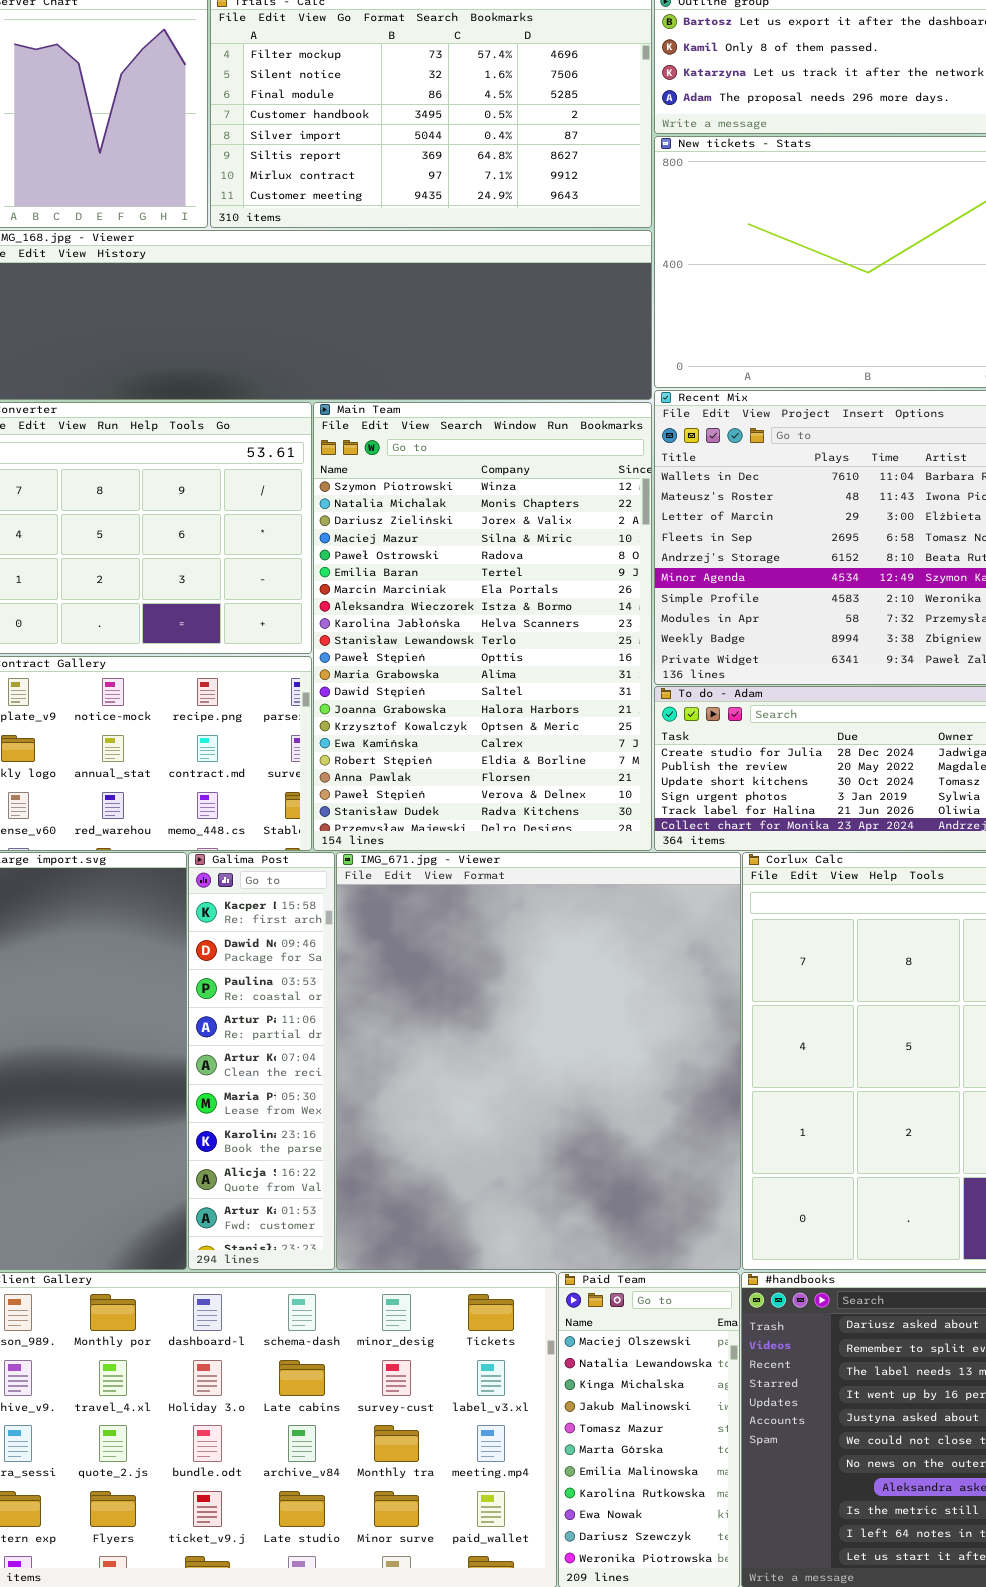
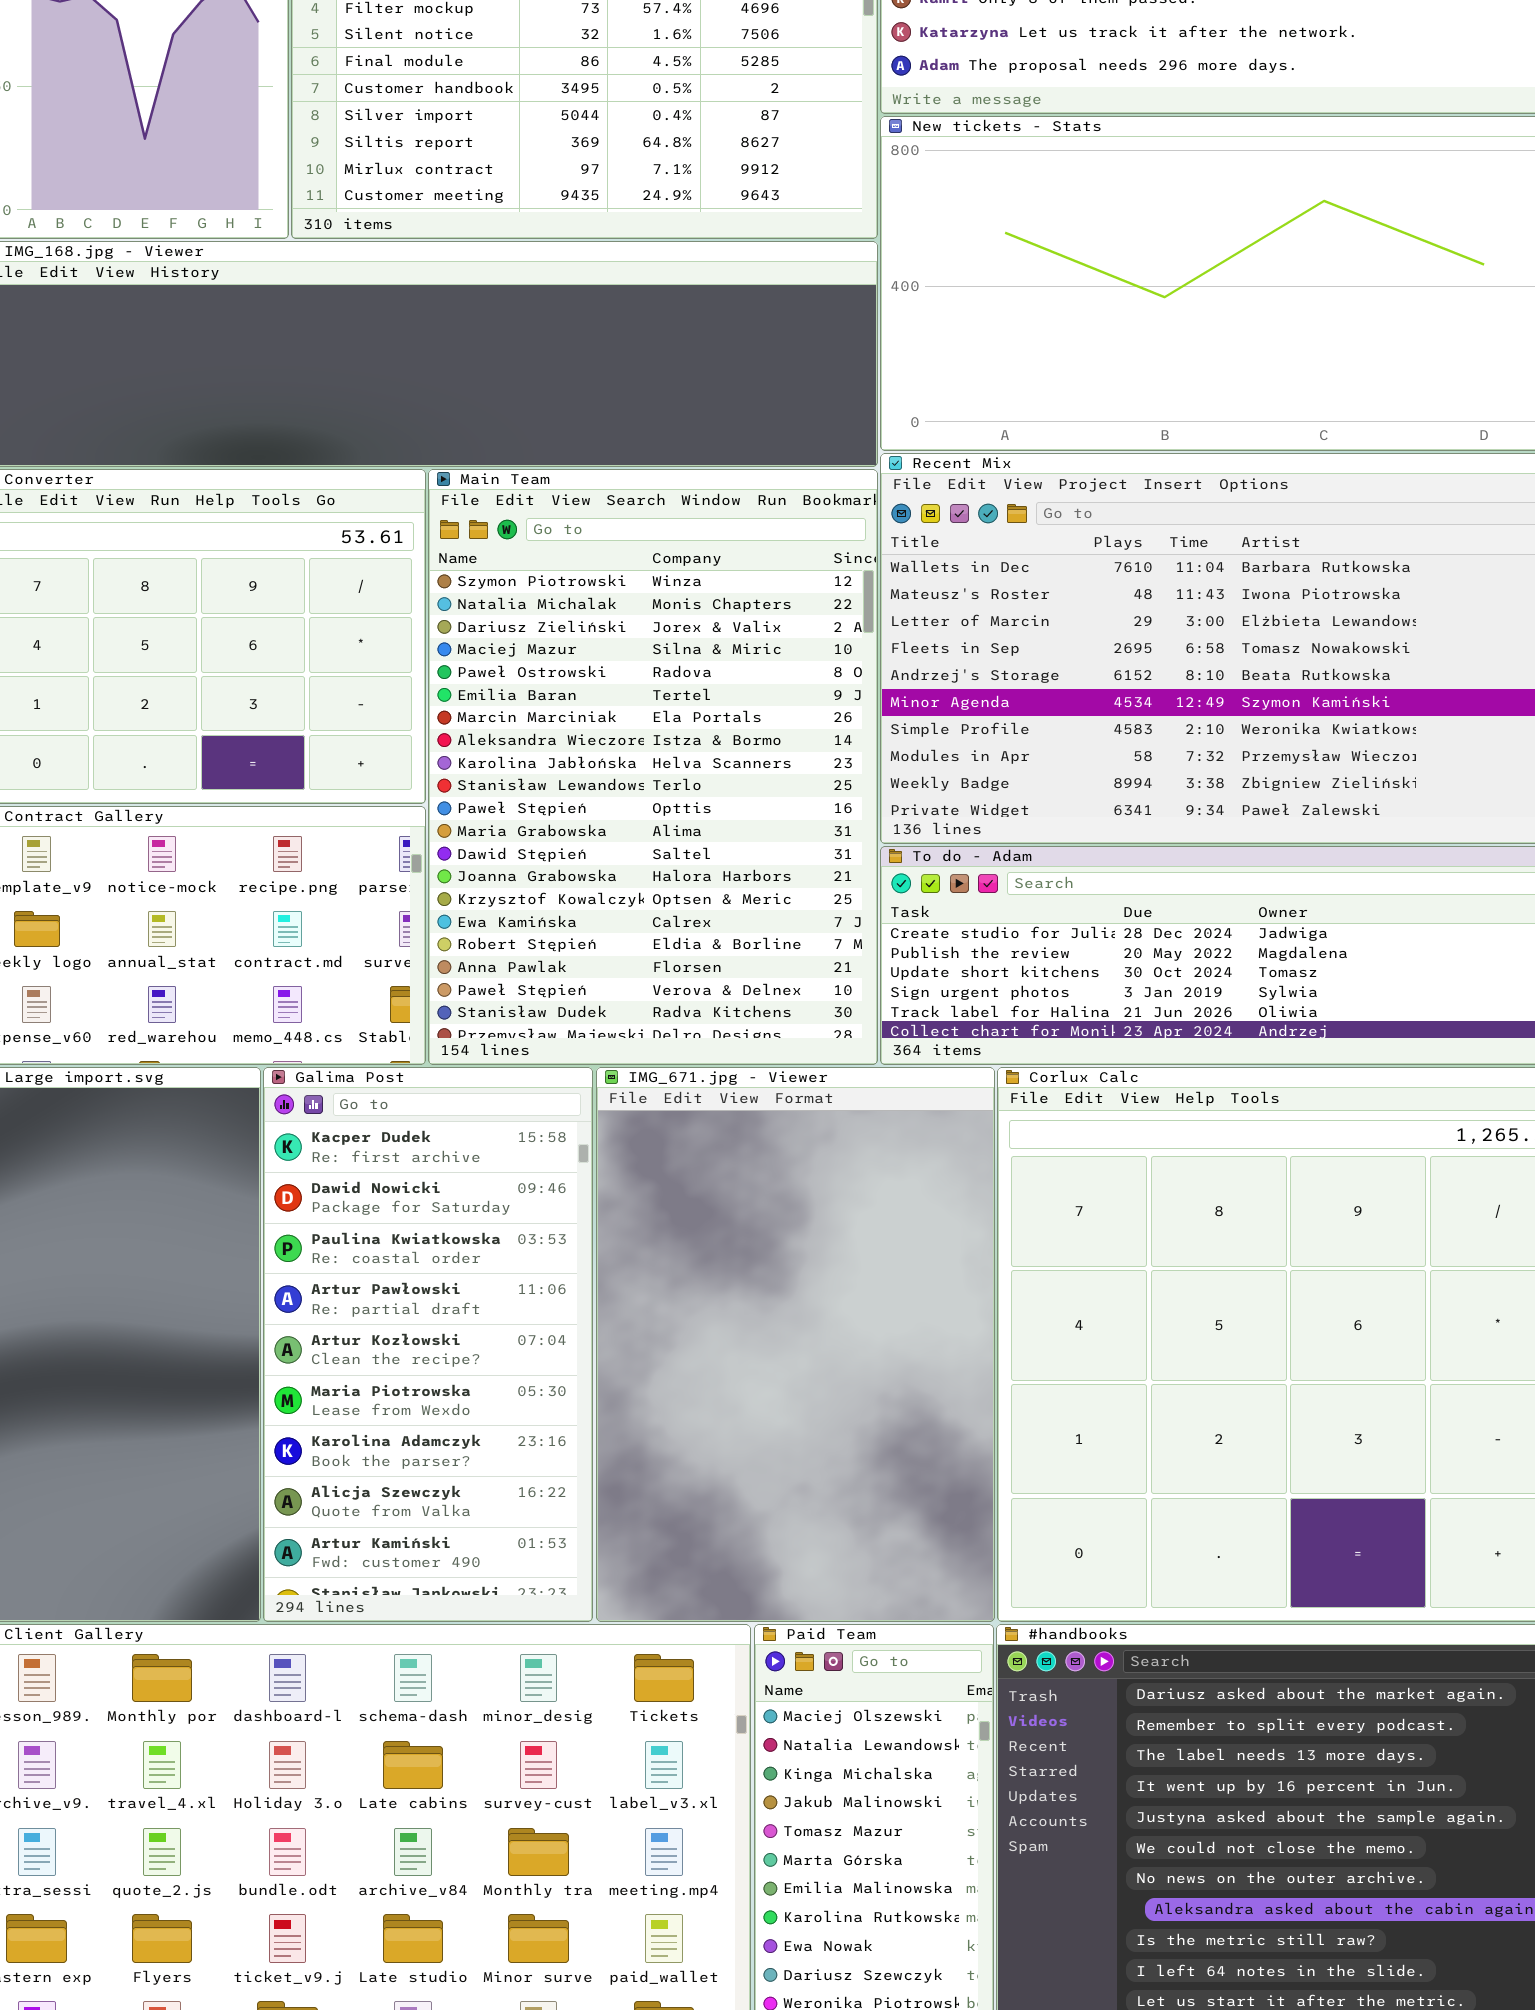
Galima Post: [188,852,335,1270] -> [263,1067,593,1622], resized
IMG_671.jpg - Viewer: [336,852,741,1270] -> [596,1067,995,1622], resized

